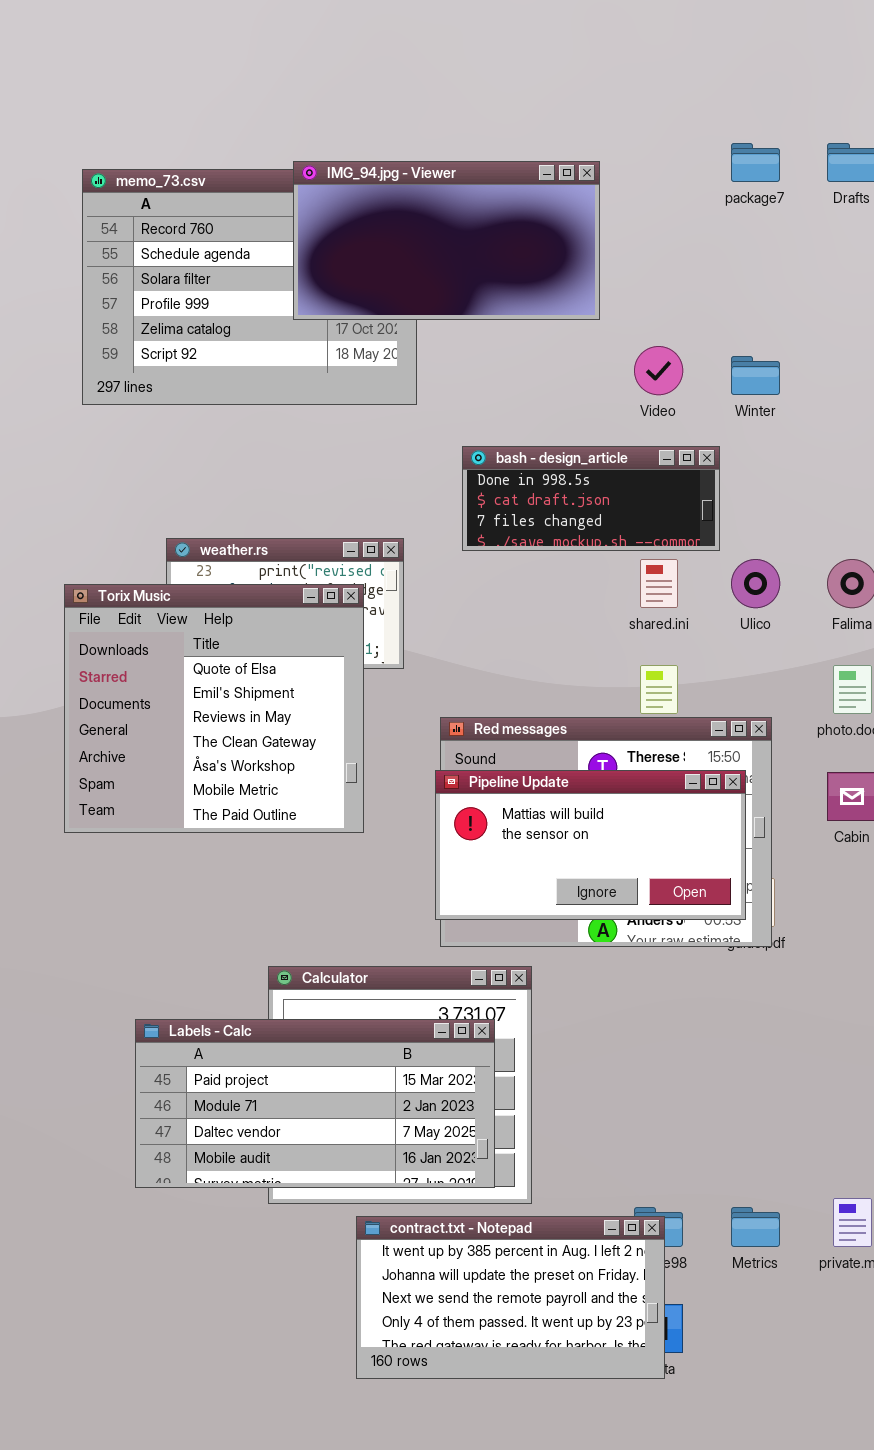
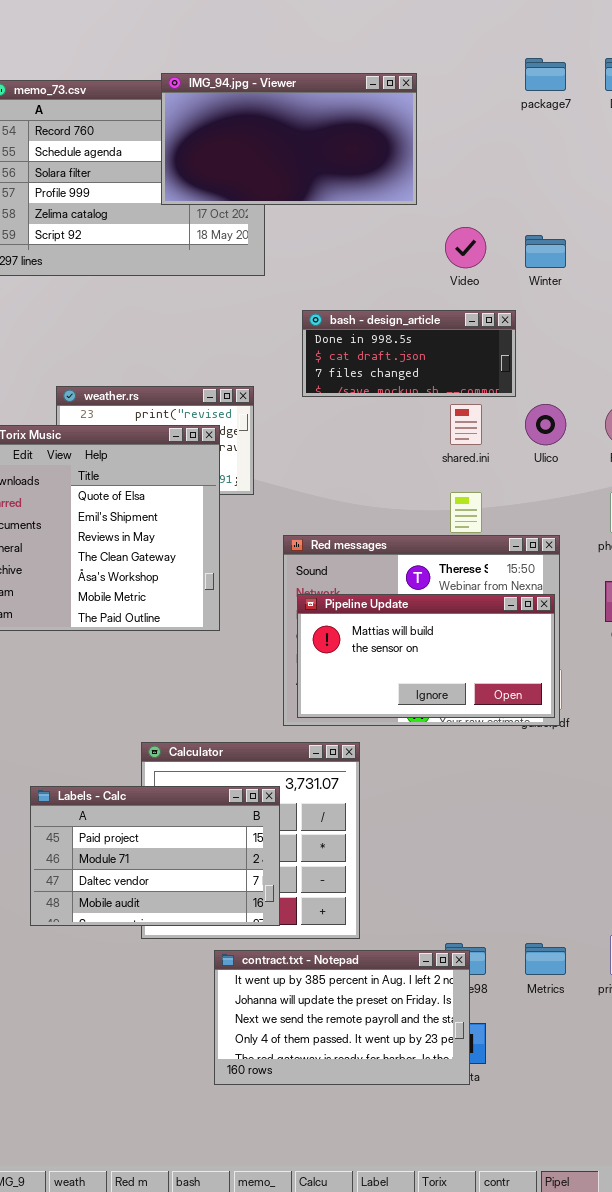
Pipeline Update: [435,770,746,920] -> [297,594,555,718], moved
Labels - Calc: [135,1019,495,1188] -> [30,786,280,926], resized

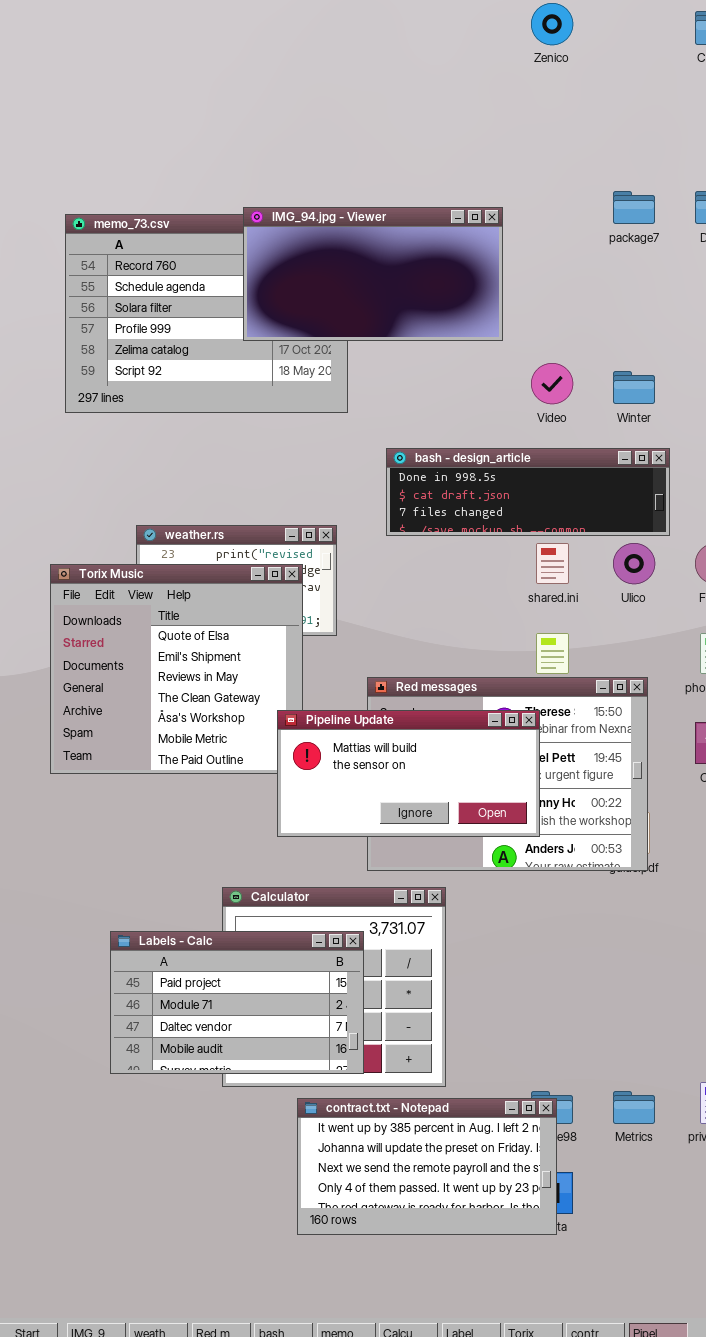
bash - design_article: [302,310,516,397] -> [386,448,670,536], resized
Pipeline Update: [297,594,555,718] -> [277,710,540,837], moved

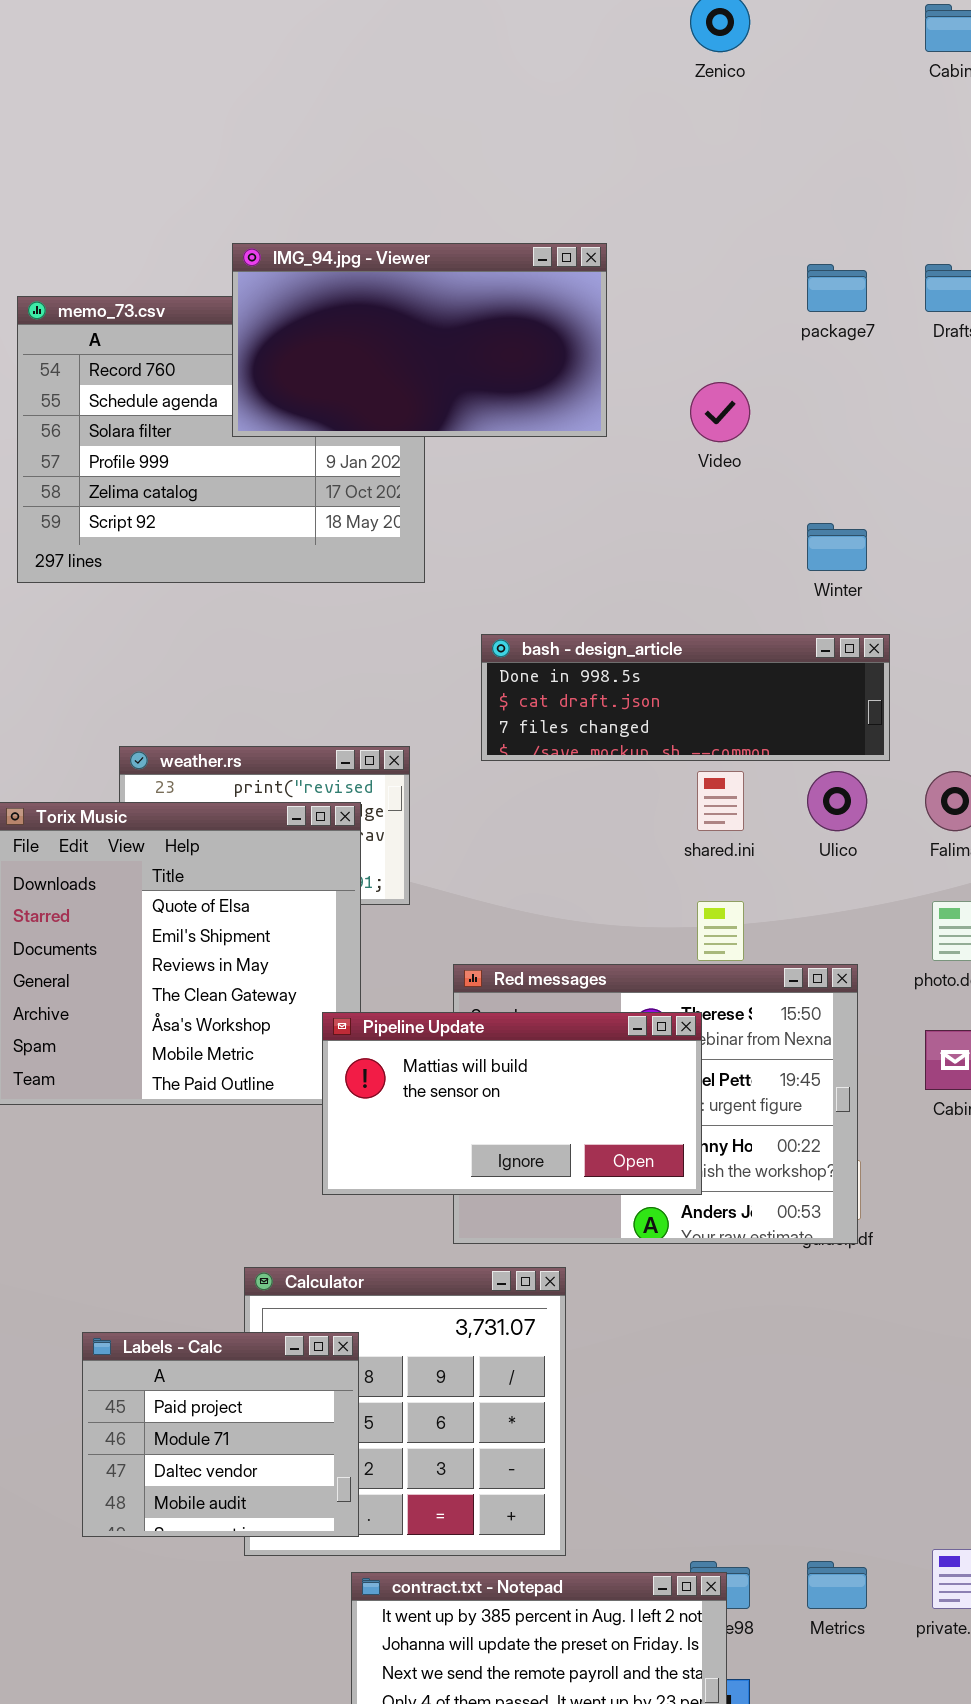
IMG_94.jpg - Viewer: [243,207,503,341] -> [232,243,607,437], moved
Video: [531,363,573,404] -> [690,382,750,442], moved
Labels - Calc: [110,931,364,1074] -> [82,1332,359,1537], resized

